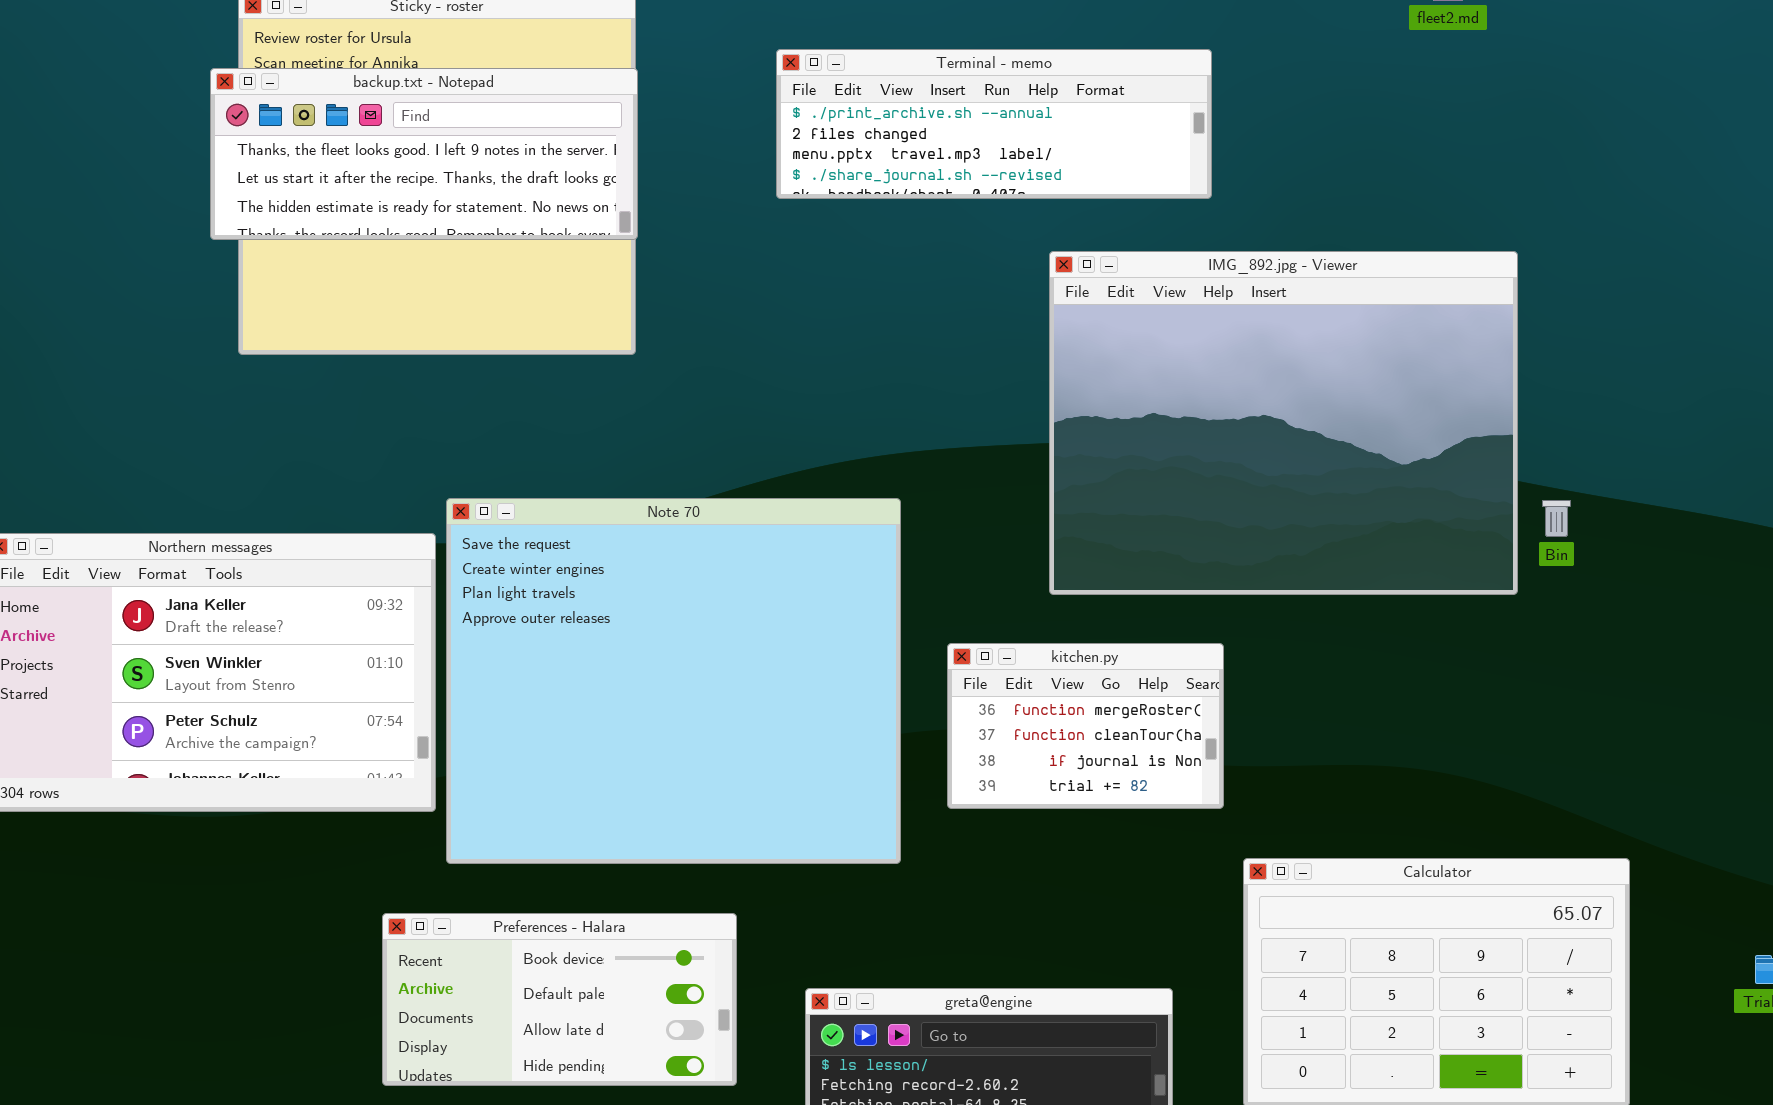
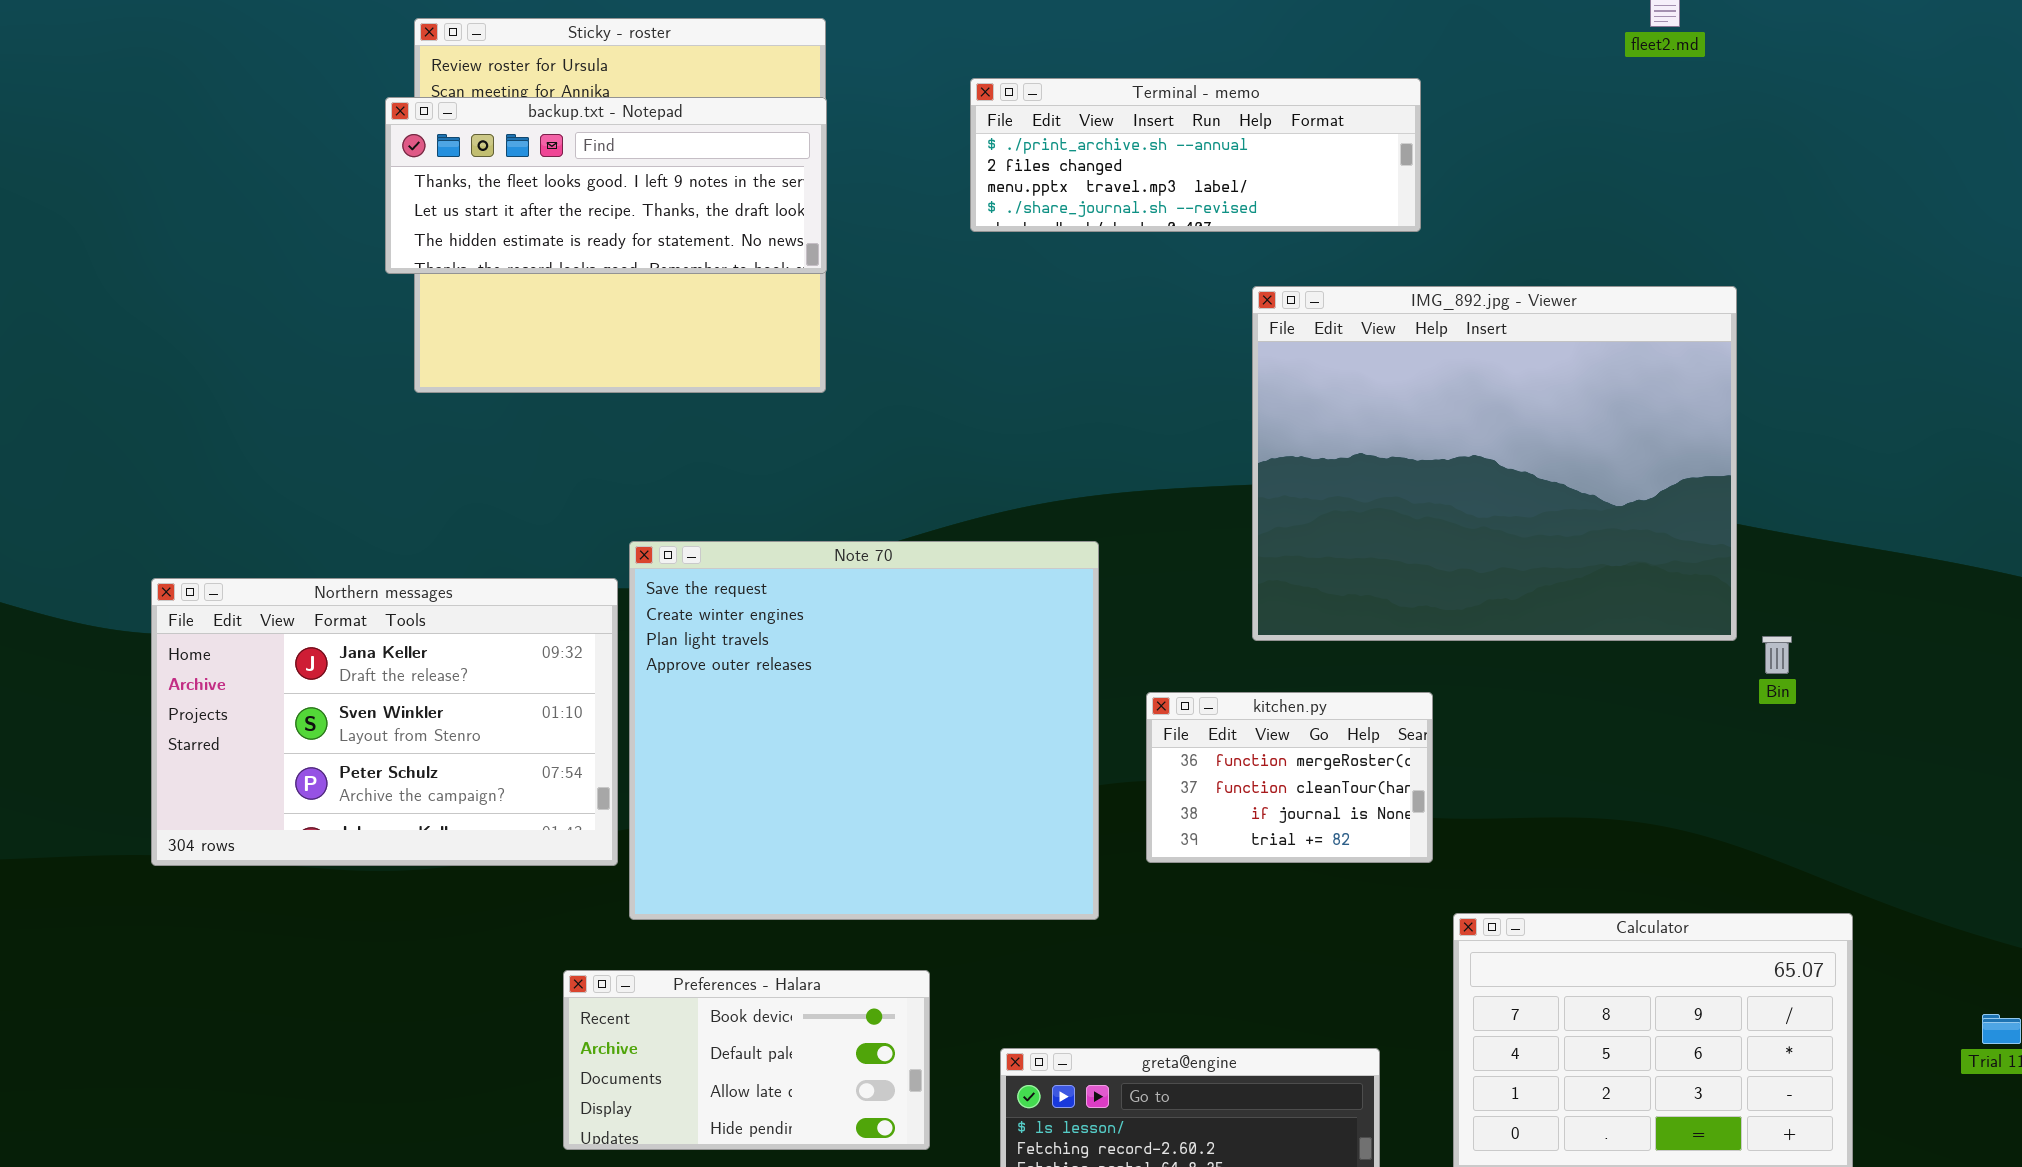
Bin: [1542,500,1571,537] -> [1762,636,1792,674], moved

